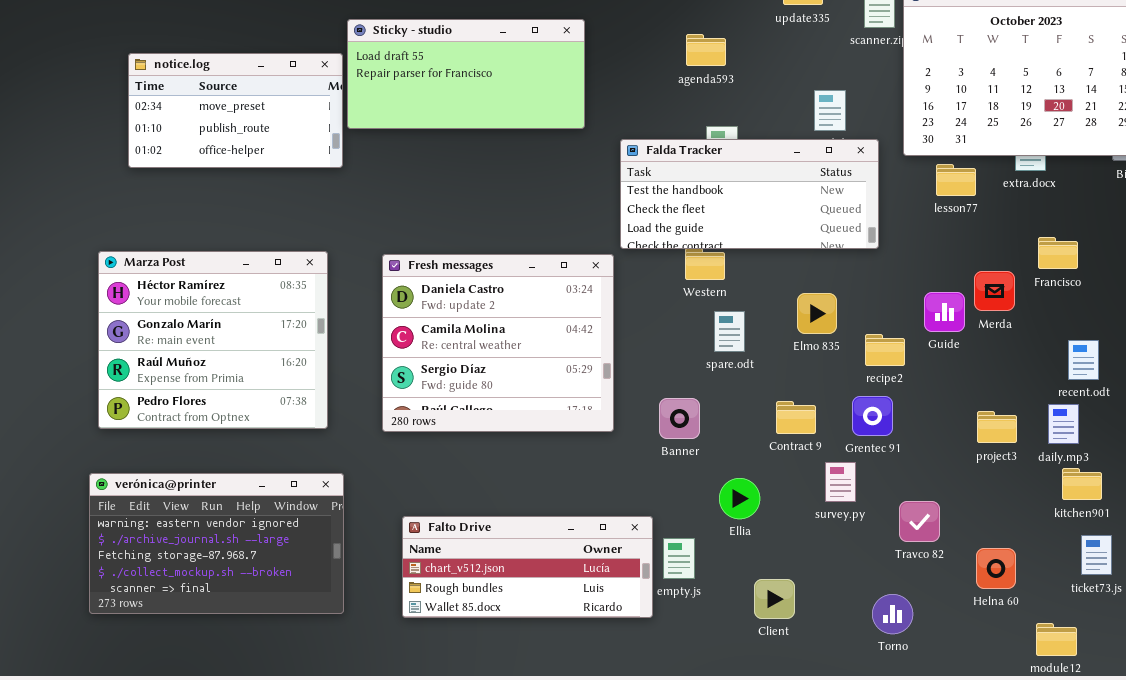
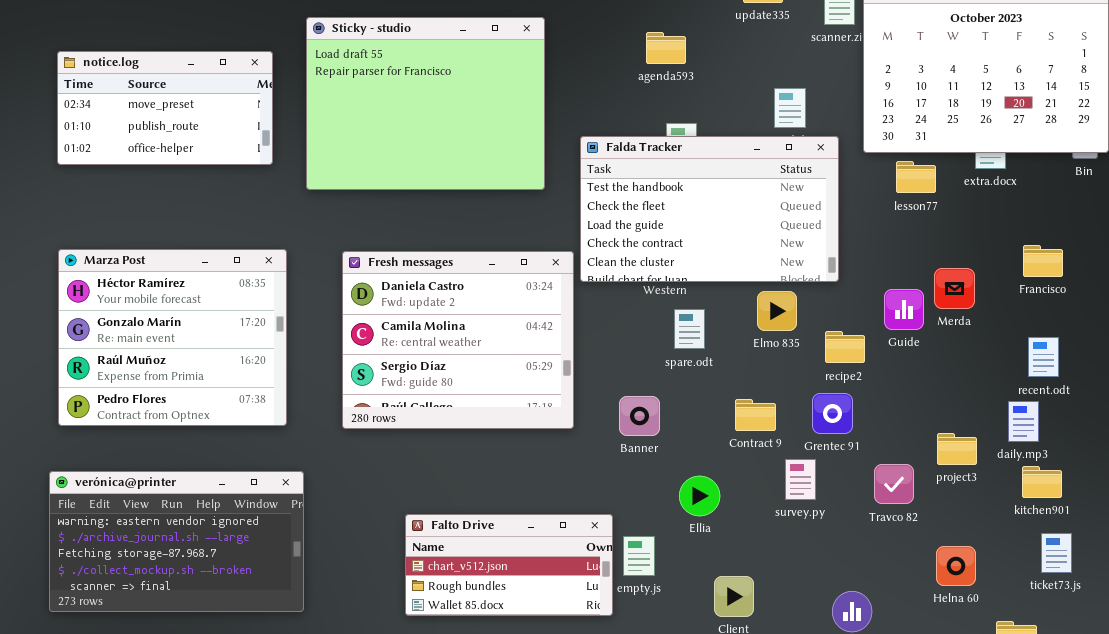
Sticky - studio: [347,19,585,129] -> [306,17,545,190], resized
notice.log: [128,53,343,168] -> [57,51,273,165], moved
Falda Tracker: [620,139,879,249] -> [580,136,839,282], resized
Francisco: [1038,237,1078,269] -> [1023,245,1063,277], moved
project3: [977,411,1017,443] -> [937,433,977,465], moved
Travco 82: [899,501,940,542] -> [874,464,914,504], moved
Falto Drive: [402,516,653,618] -> [405,514,613,616], resized

